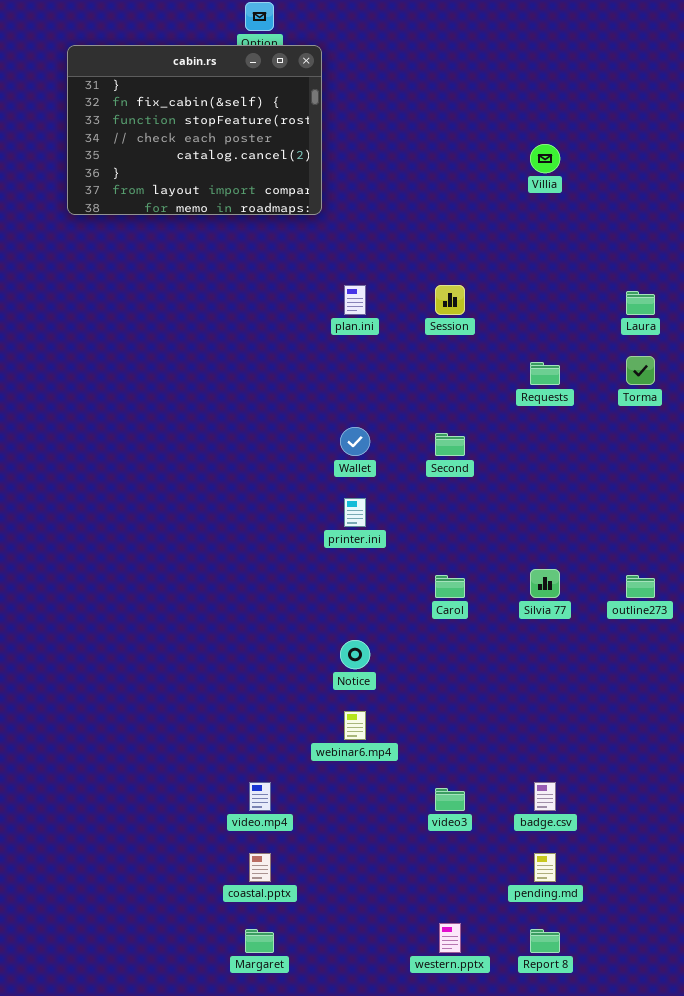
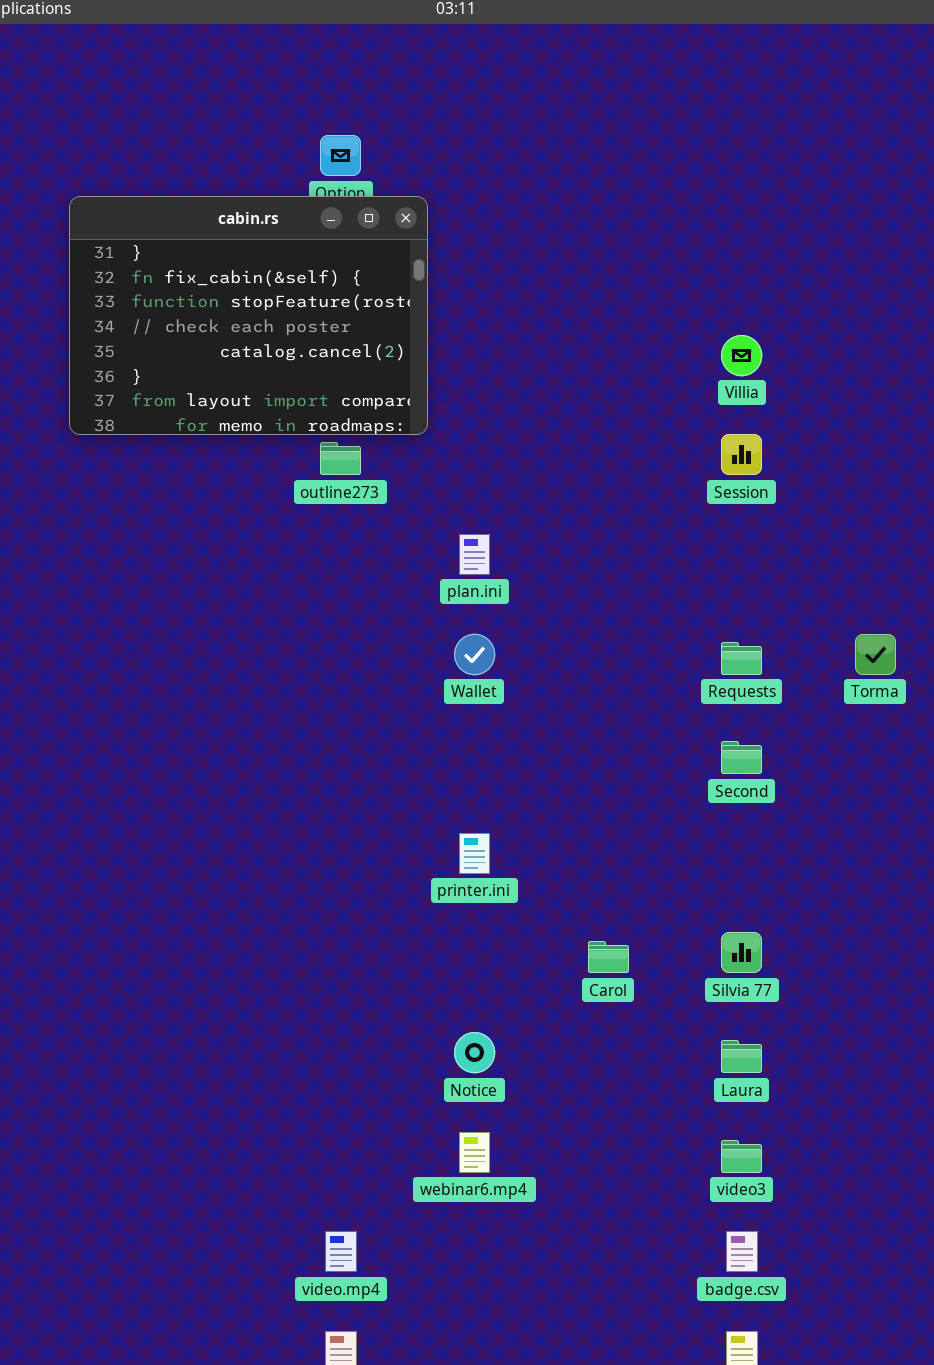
Session: [435,285,465,315] -> [721,434,762,475], moved
Laura: [626,291,655,315] -> [721,1040,762,1073], moved
Wallet: [340,427,370,456] -> [454,634,495,675], moved
Second: [435,433,465,456] -> [721,741,762,774], moved
outline273: [626,575,655,598] -> [320,442,361,475], moved
video3: [435,788,465,811] -> [721,1140,762,1173], moved

